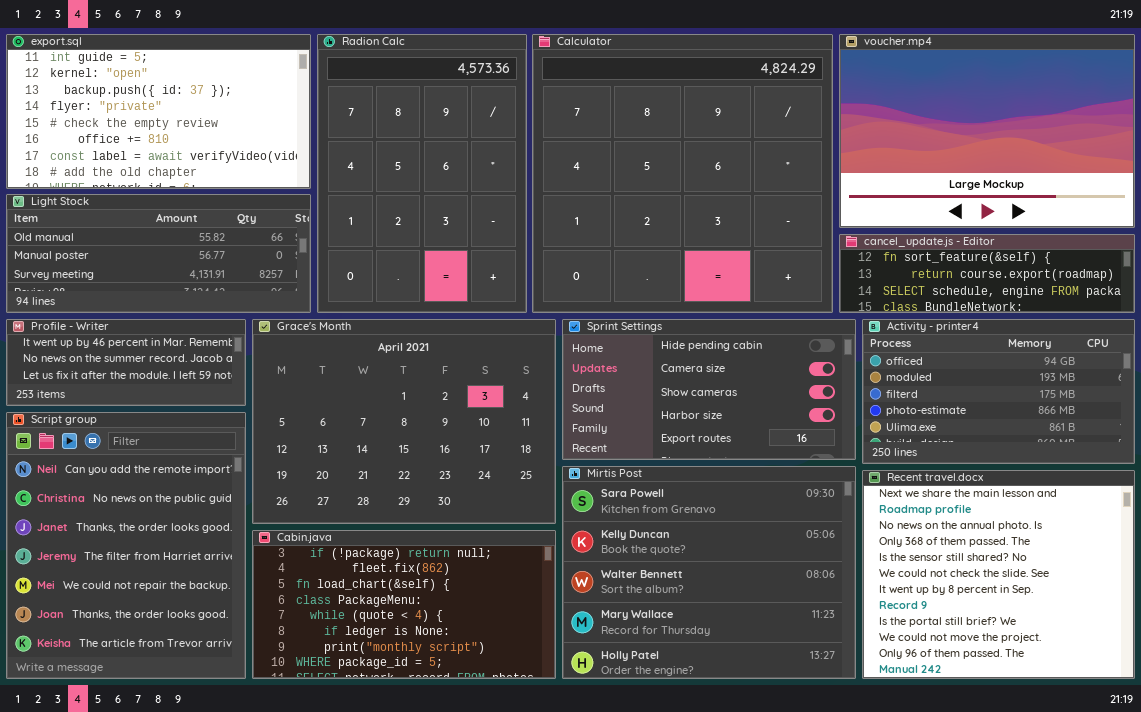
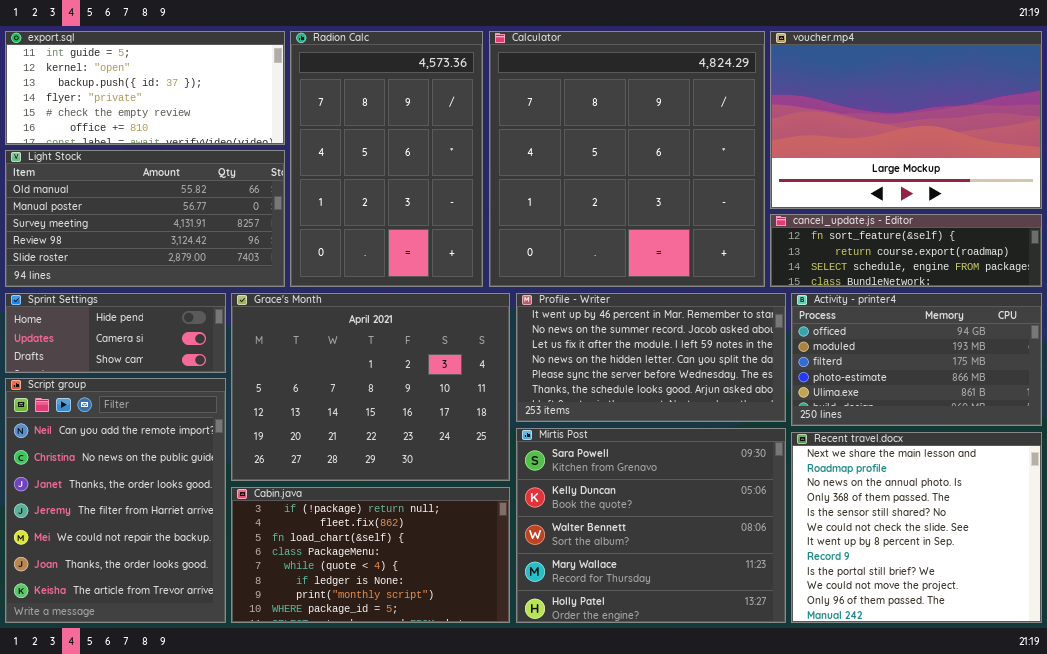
export.sql: [6,34,311,189] -> [5,31,285,145], resized
Light Stock: [6,194,311,313] -> [5,150,285,287], resized
Profile - Writer: [6,319,246,406] -> [516,293,786,422], moved, resized
Sprint Settings: [562,319,856,460] -> [5,293,226,373], moved, resized

